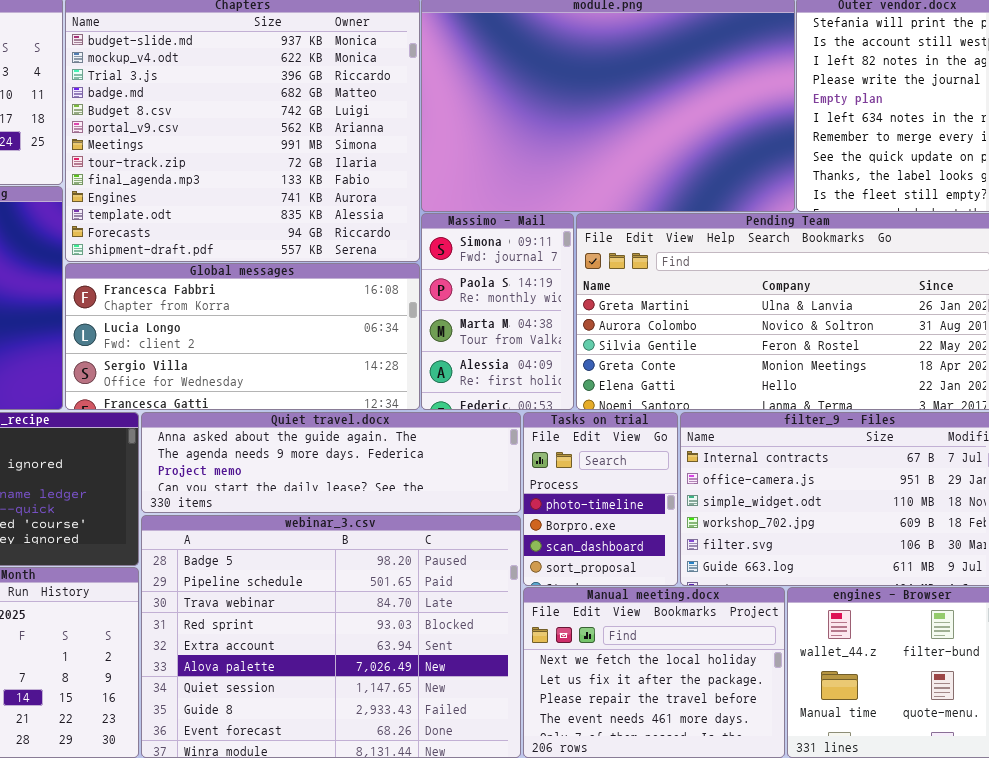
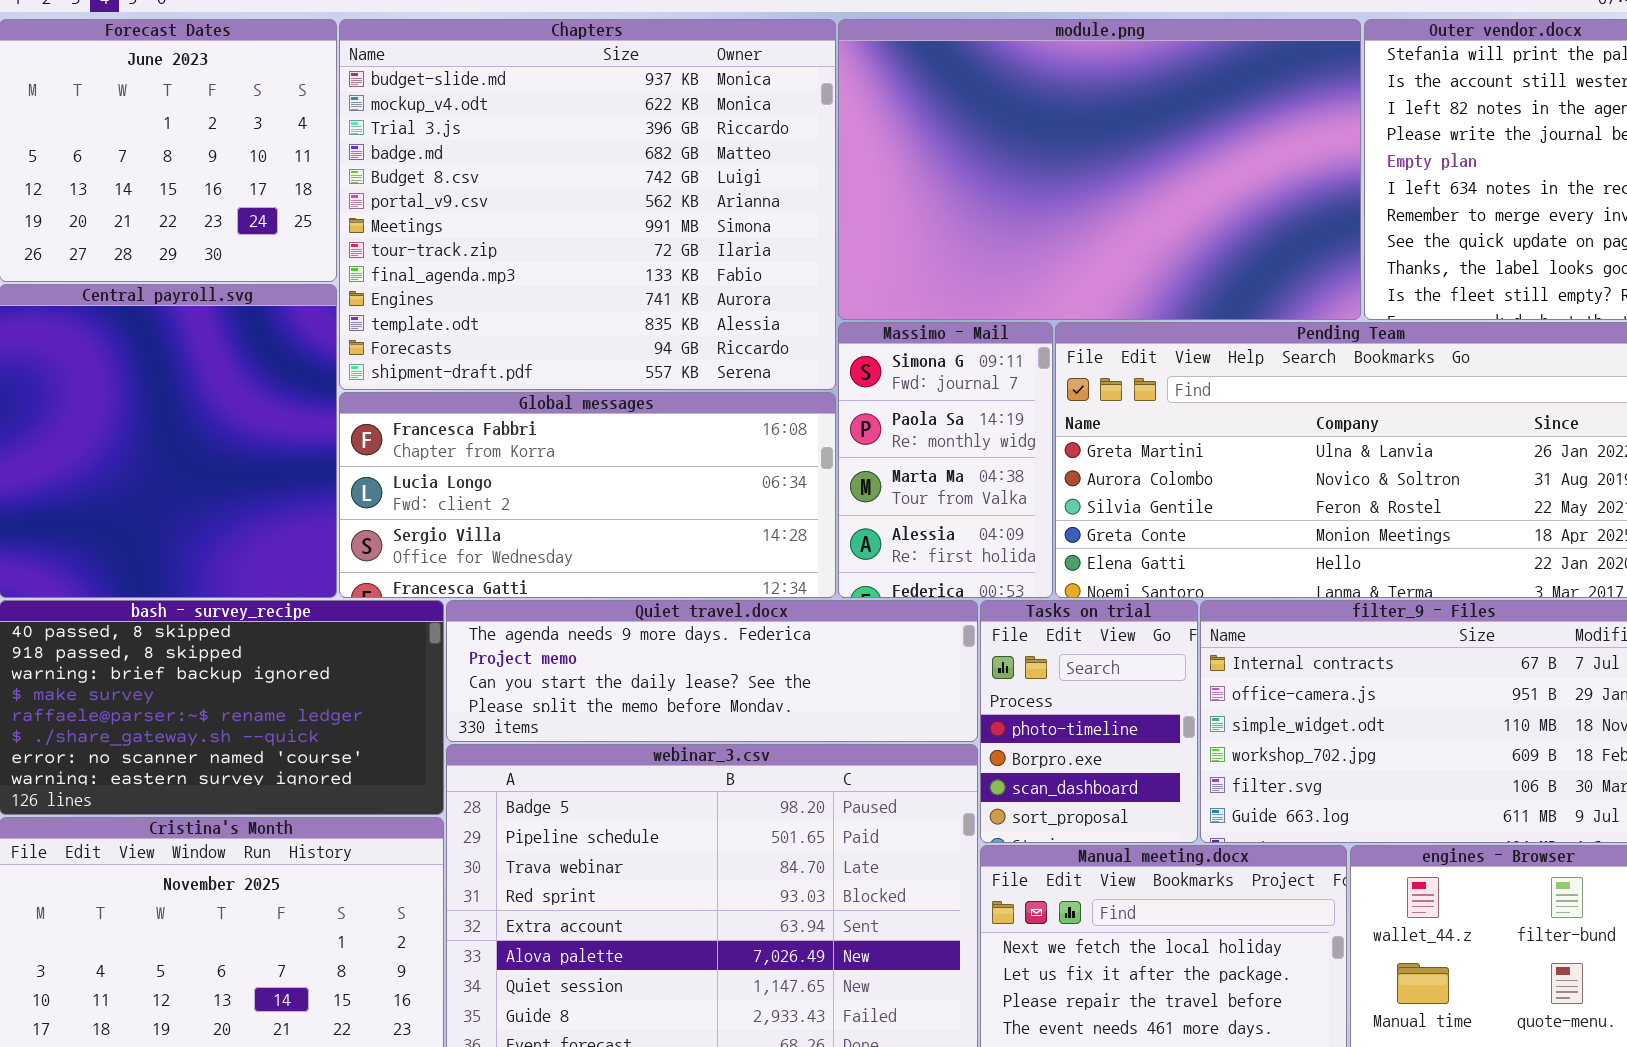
Quiet travel.docx: [141,412,521,513] -> [446,600,978,742], scrolled down 1 row

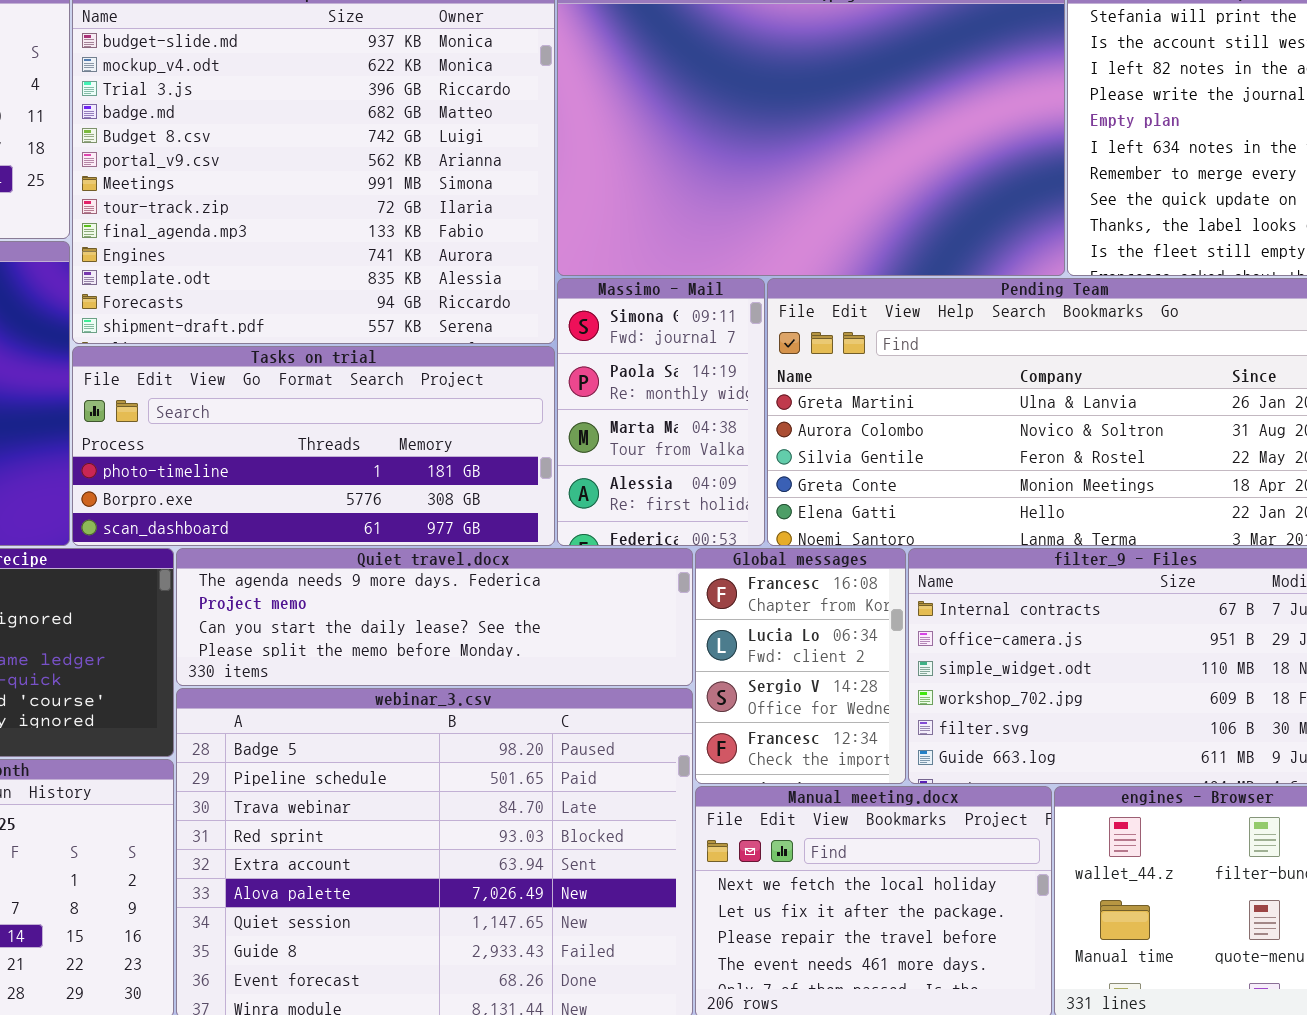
Global messages: [339,392,836,598] -> [695,548,906,784], moved, resized
Tasks on trial: [980,600,1198,843] -> [72,346,555,546], moved, resized

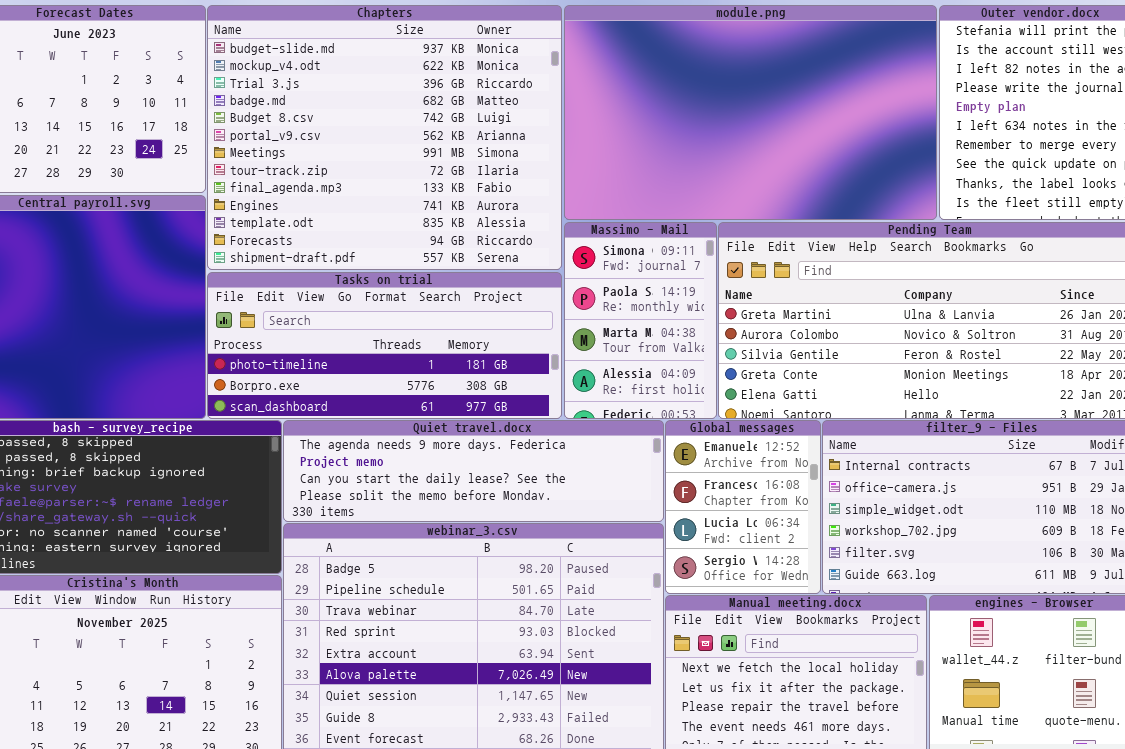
Global messages: [695,548,906,784] -> [665,420,821,594], scrolled up 1 row

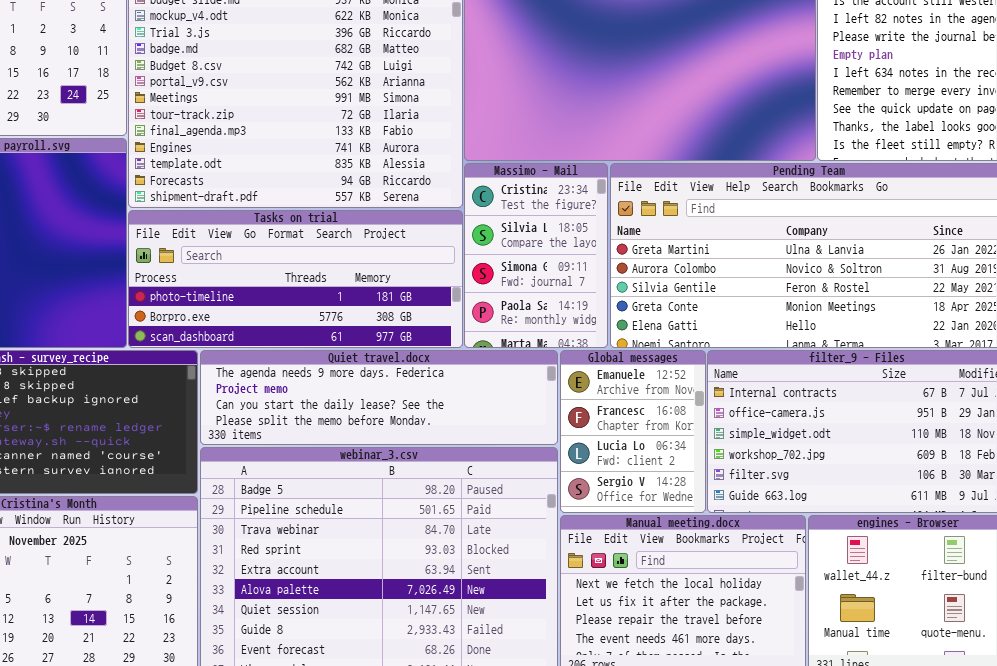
Massimo - Mail: [564,222,717,419] -> [464,163,608,348], scrolled up 2 rows

